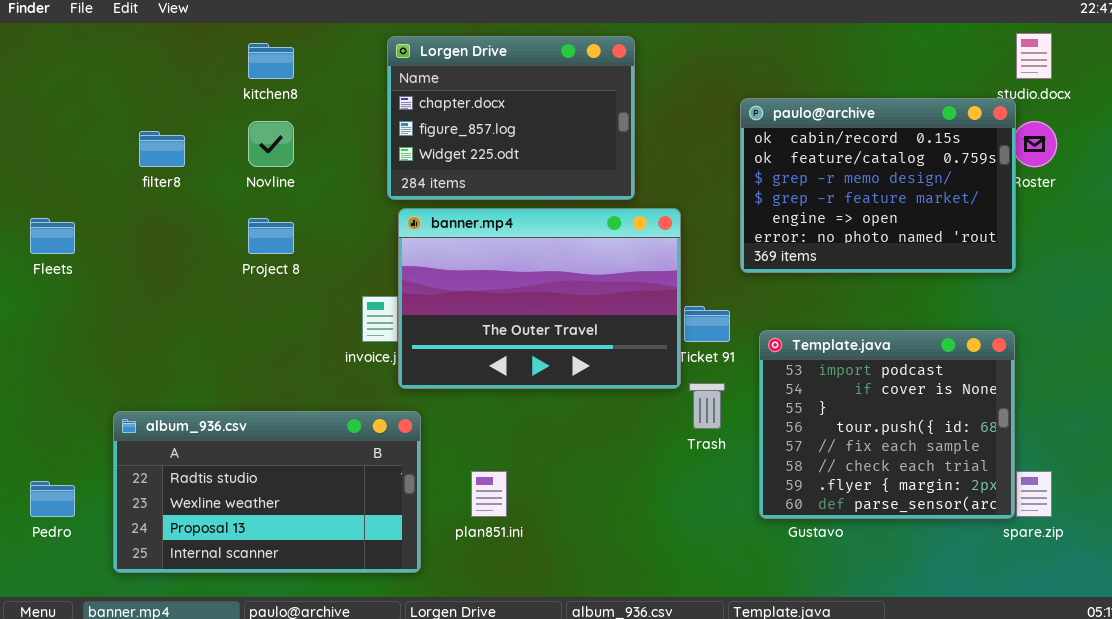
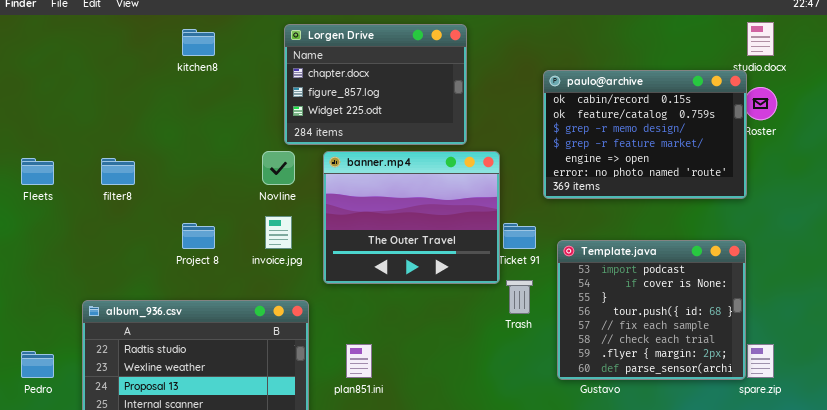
Novline: [248,121,294,167] -> [262,151,295,185], moved
filter8: [139,131,185,167] -> [101,158,135,185], moved
banner.mp4: [398,208,681,389] -> [323,151,500,284], resized
Project 8: [248,218,294,254] -> [182,223,215,249], moved

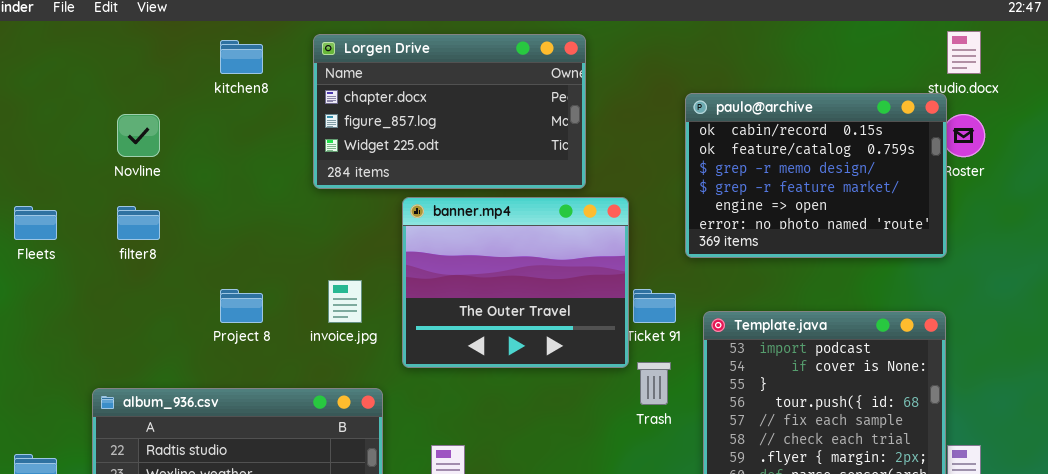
Lorgen Drive: [284,24,467,145] -> [313,34,586,189], resized
Novline: [262,151,295,185] -> [117,114,160,157], moved

